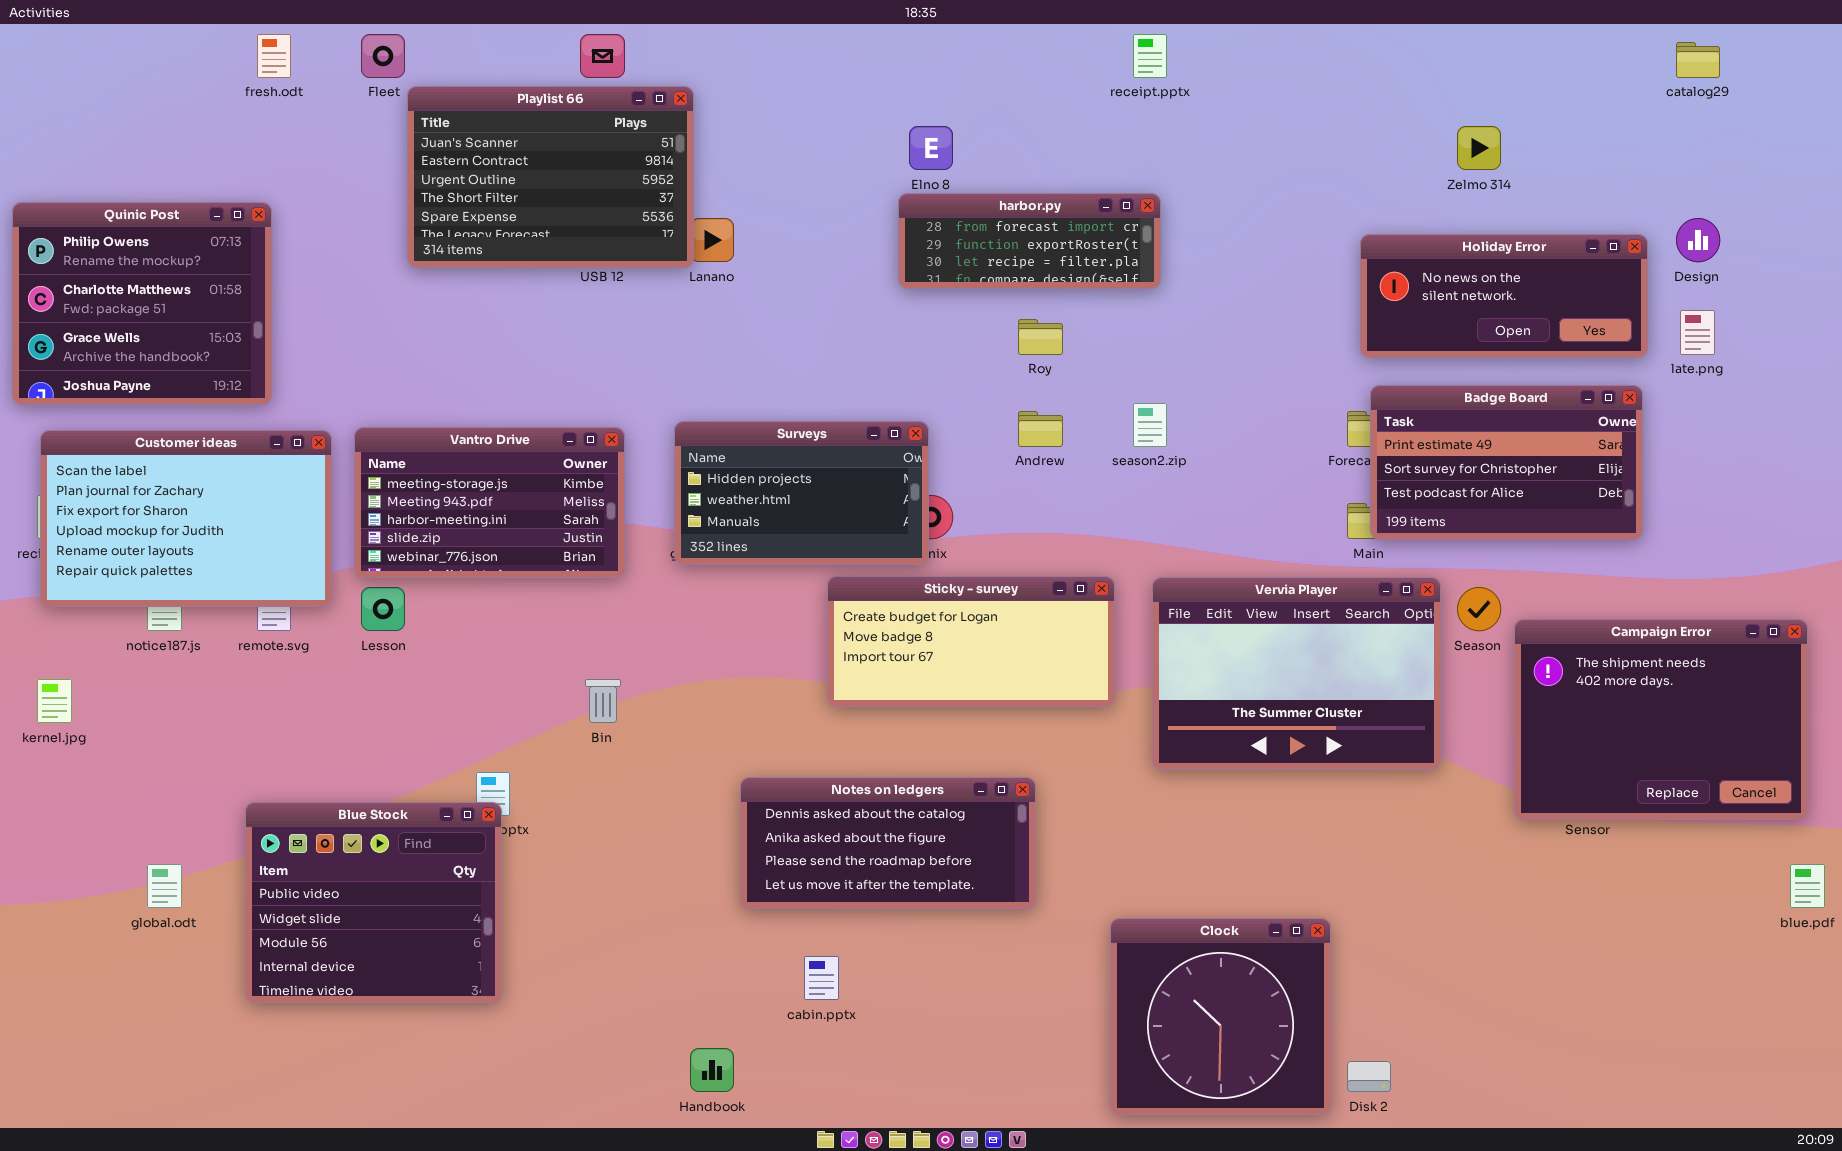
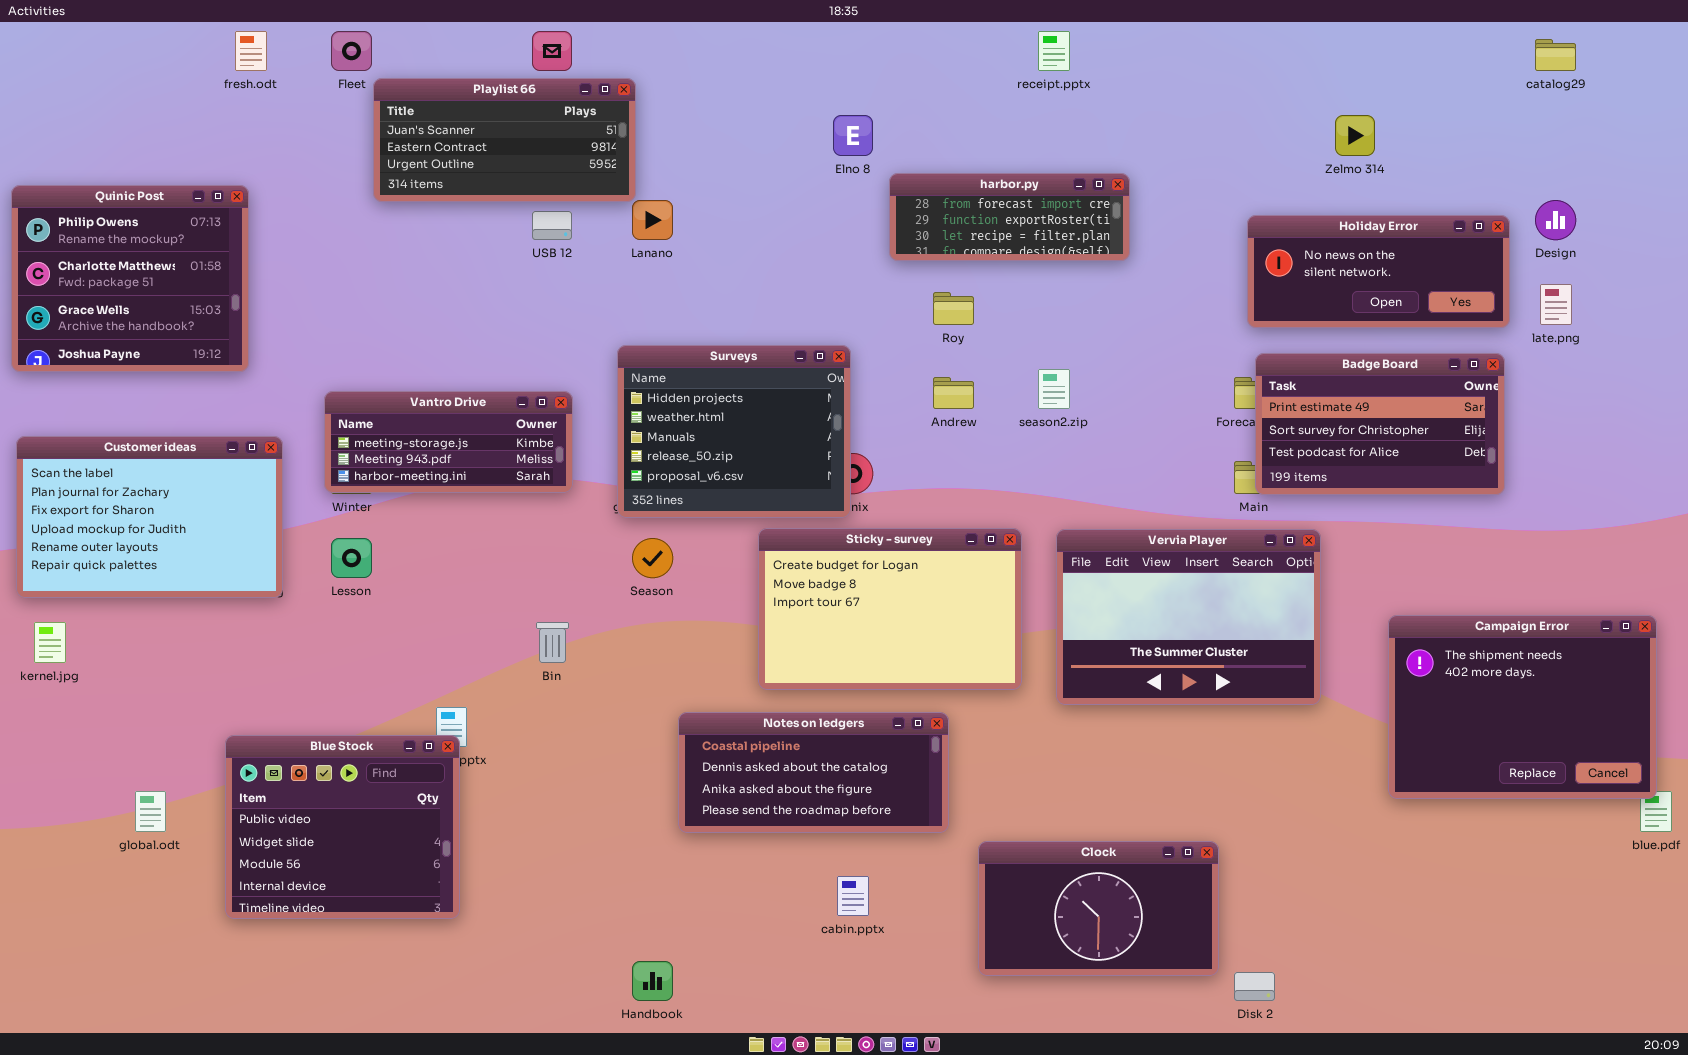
Playlist 66: [407,86,694,268] -> [373,78,636,202], resized
harbor.py: [898,193,1161,289] -> [889,173,1130,261], moved
Surveys: [674,421,929,565] -> [617,345,851,518], resized
Vantro Drive: [354,427,625,578] -> [324,391,573,493], resized
Customer ideas: [40,430,332,607] -> [16,436,283,598], moved
Sticky - survey: [827,576,1115,707] -> [758,528,1022,690], resized
Season: [1457,587,1501,631] -> [632,538,673,578], moved
Campaign Error: [1514,619,1808,820] -> [1388,615,1657,799], moved
Notes on ledgers: [740,777,1036,909] -> [678,712,949,833], scrolled up 1 row
Clock: [1110,918,1331,1115] -> [978,841,1219,976], resized
cabin.pptx: [804,956,839,1000] -> [837,876,869,916], moved

